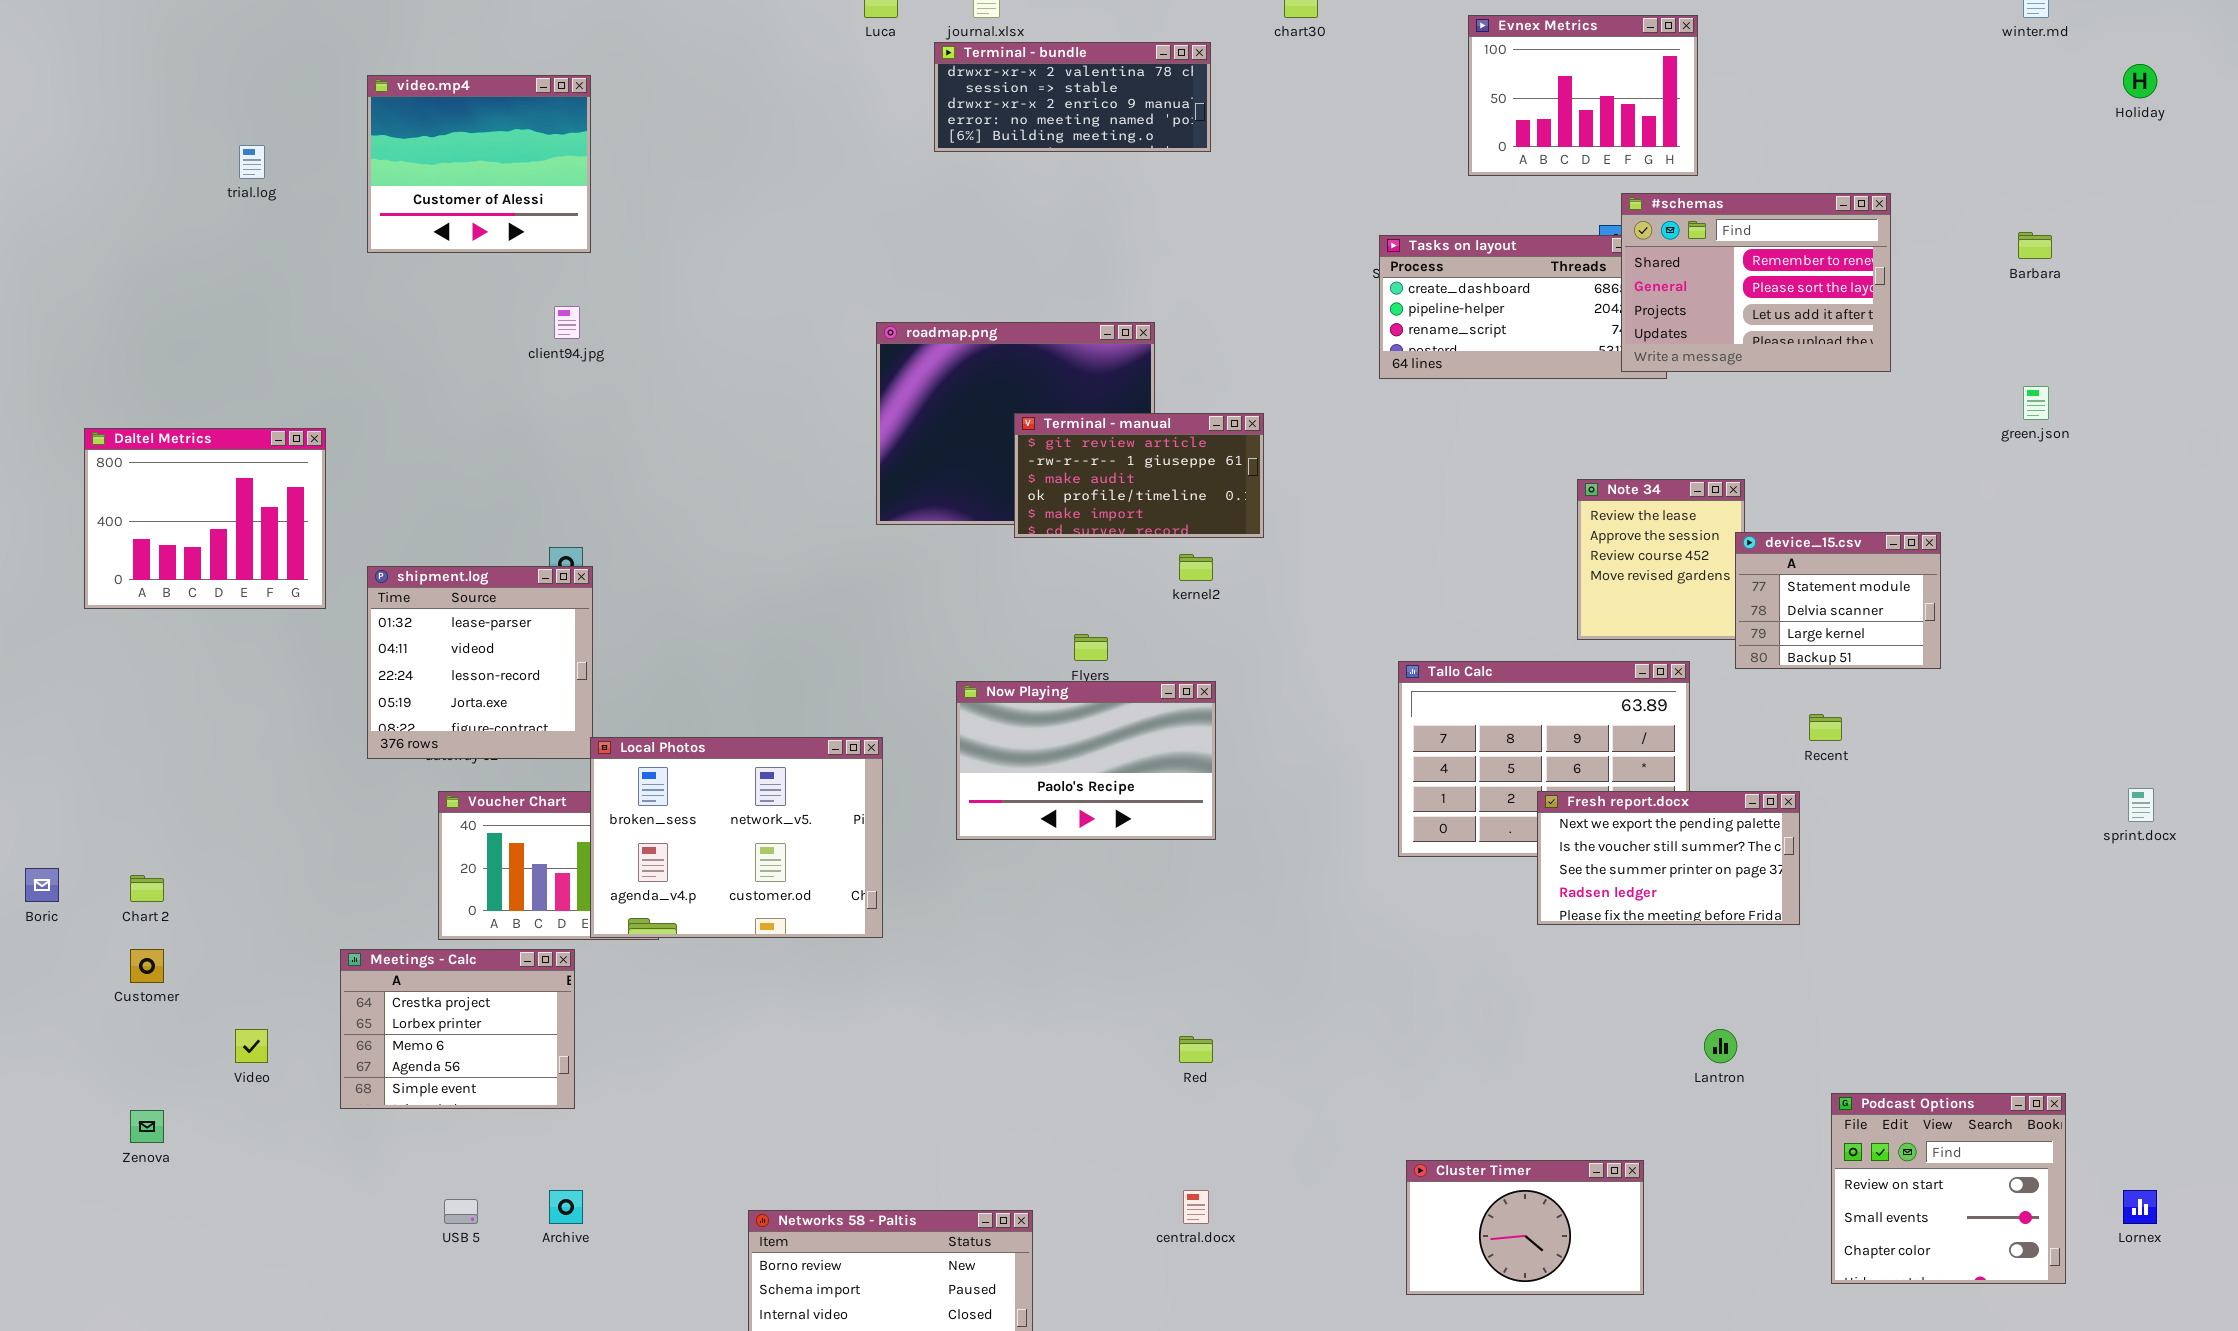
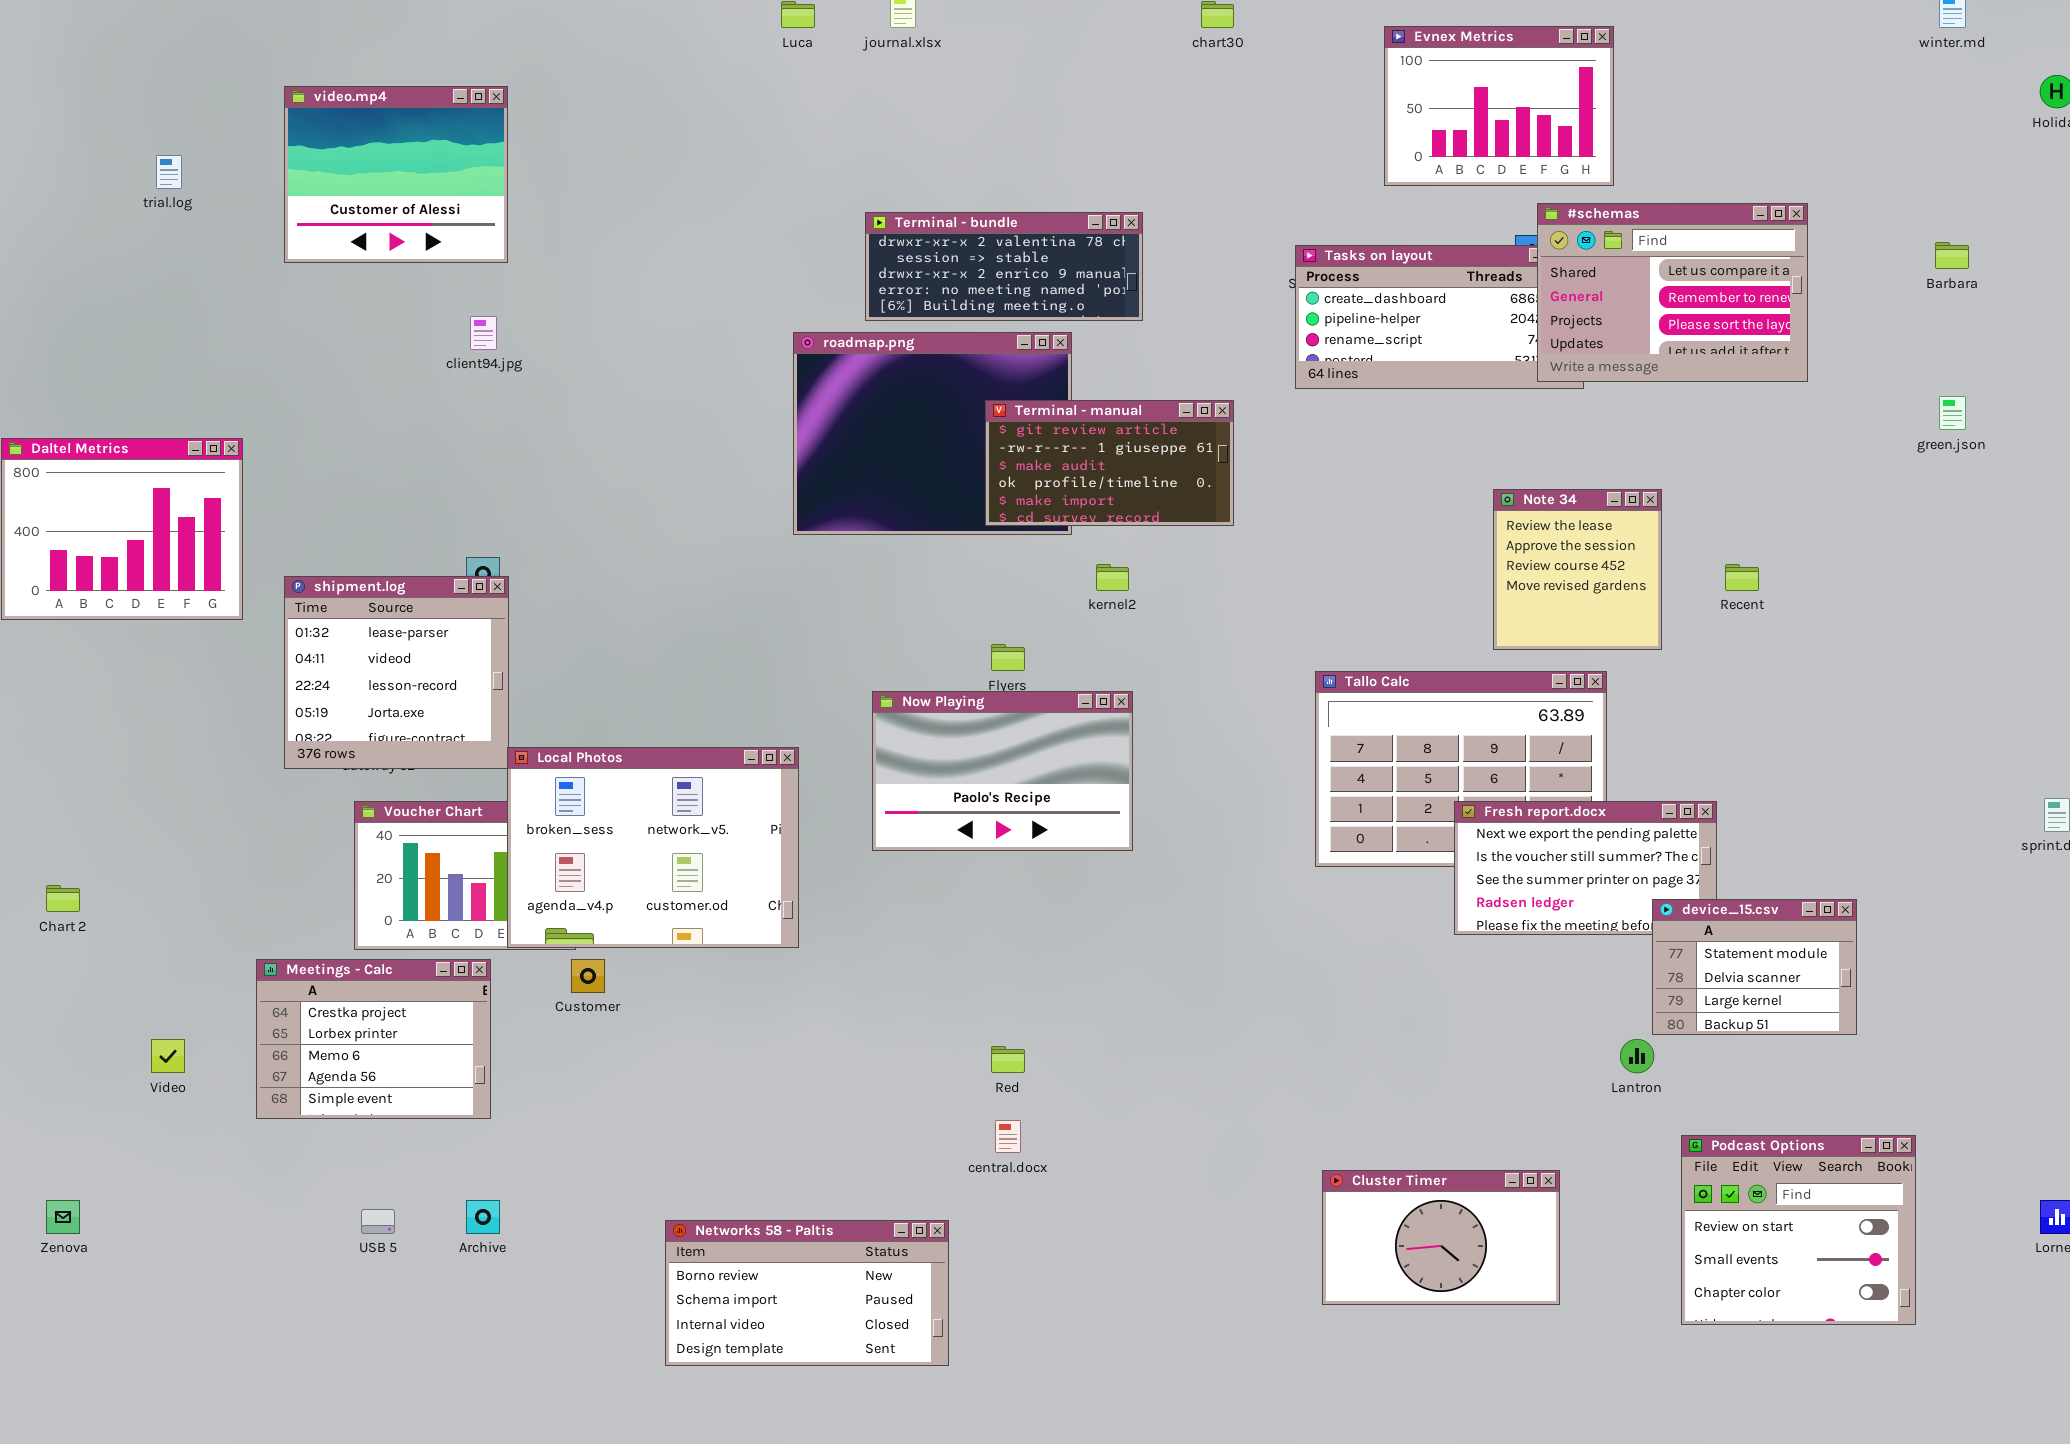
Terminal - bundle: [934,42,1211,152] -> [865,212,1143,321], moved
#schemas: [1621,193,1891,372] -> [1537,203,1808,382], scrolled up 1 row
Terminal - manual: [1014,413,1264,538] -> [985,400,1234,526], moved
device_15.csv: [1735,532,1941,669] -> [1652,899,1857,1035], moved
Recent: [1809,714,1842,741] -> [1725,564,1759,591], moved
Customer: [130,949,164,983] -> [571,959,605,993], moved
Red: [1179,1036,1213,1063] -> [991,1046,1025,1073], moved
Podcast Options: [1831,1093,2066,1284] -> [1681,1135,1916,1325], moved
Zenova: [130,1110,164,1143] -> [46,1200,80,1234], moved
central.docx: [1183,1190,1209,1224] -> [995,1120,1021,1153], moved

